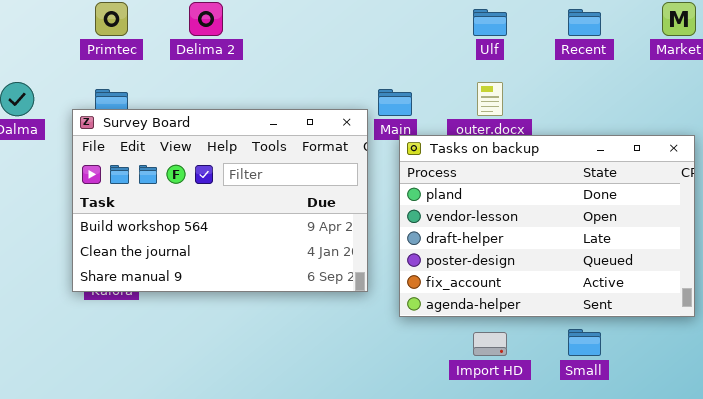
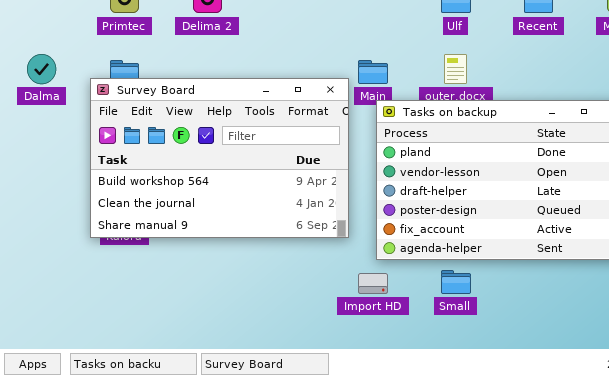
Small: [568,329,601,356] -> [441,270,471,294], moved
Import HD: [473,332,507,356] -> [358,273,388,294], moved

